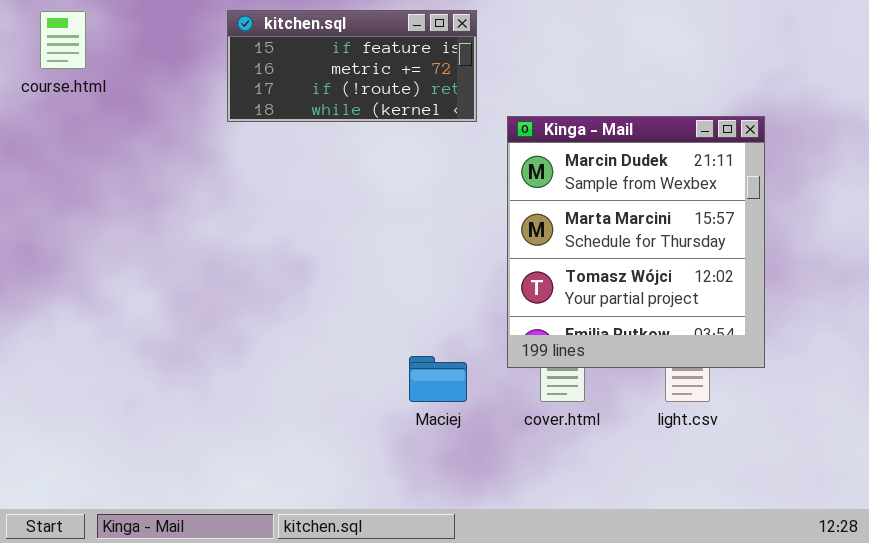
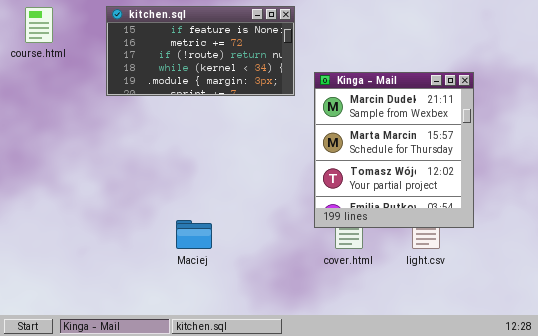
kitchen.sql: [227,10,477,122] -> [106,6,295,96], resized
Maciej: [409,356,467,402] -> [176,220,212,249], moved

